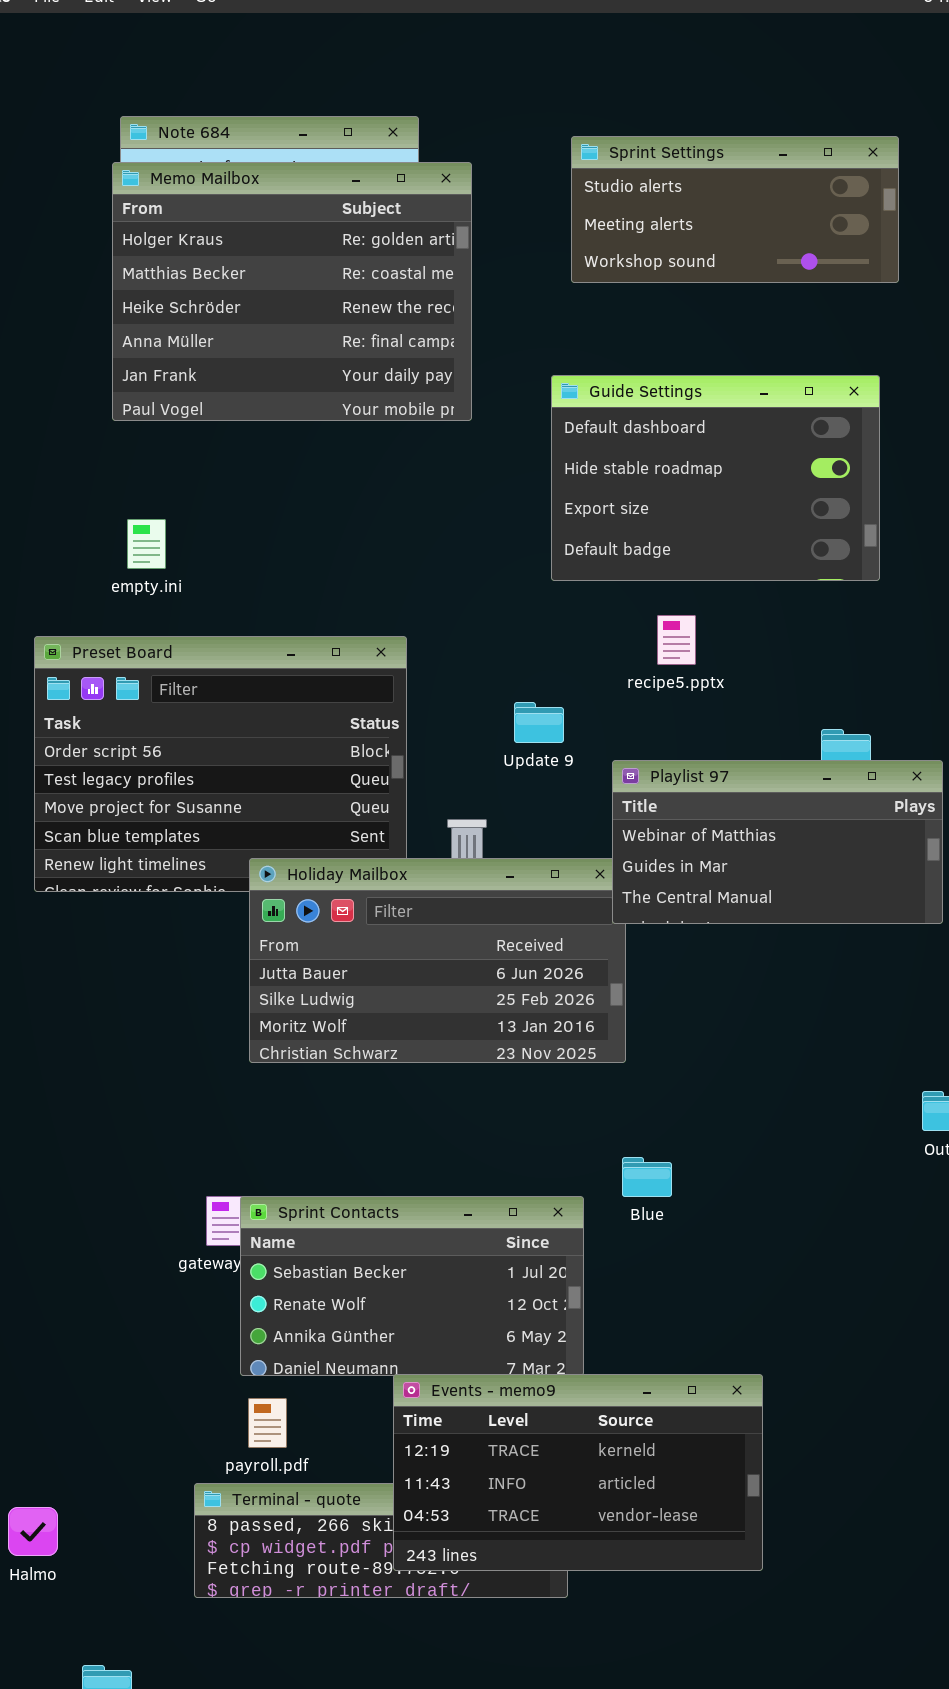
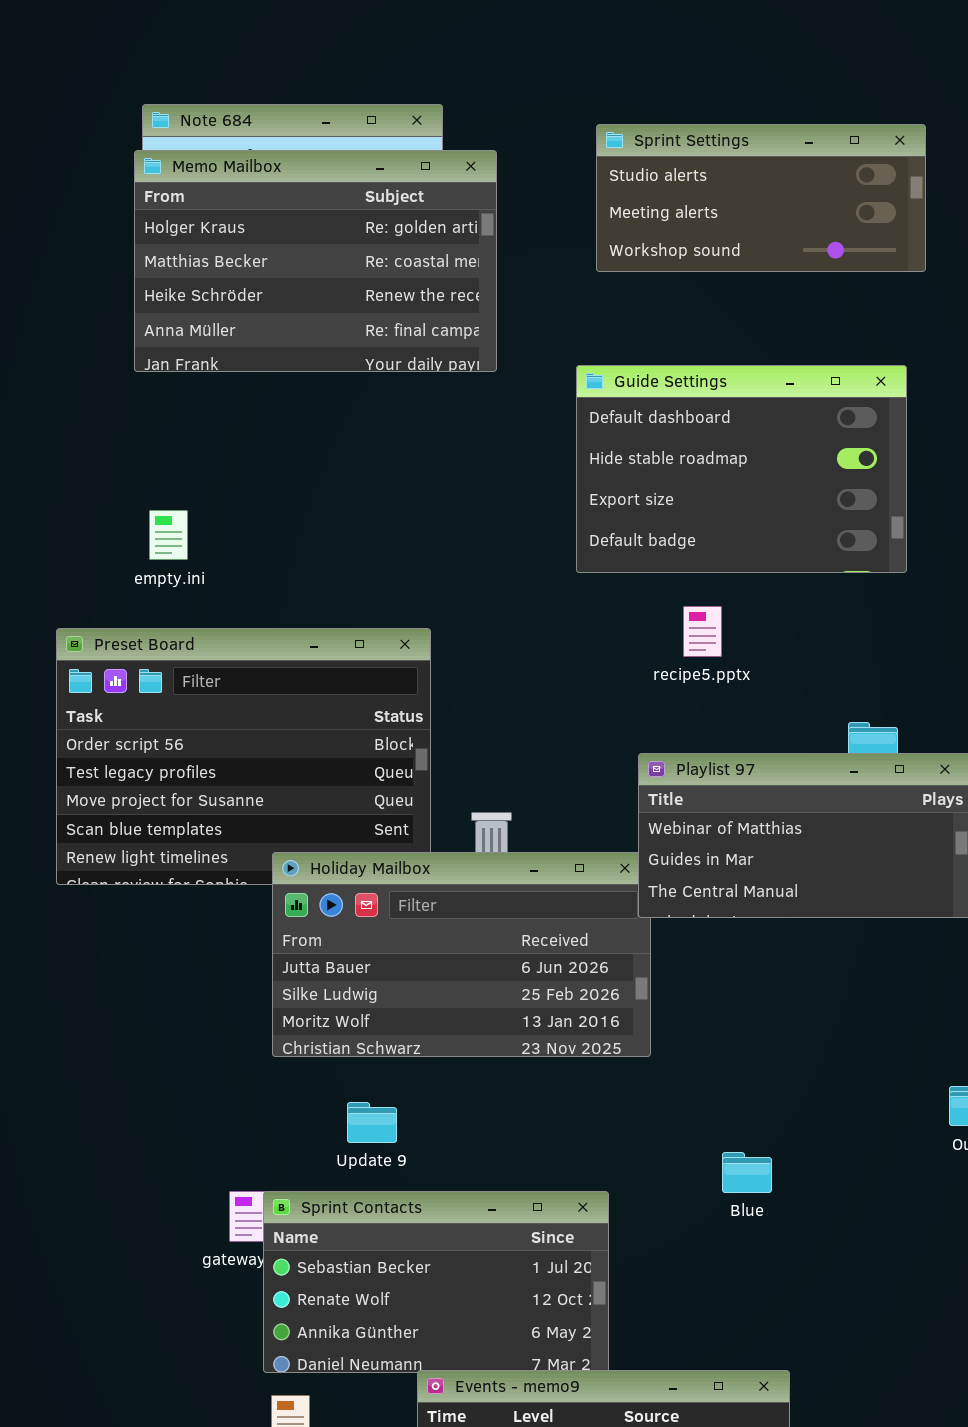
Memo Mailbox: [112,162,472,421] -> [134,150,497,372], resized
Update 9: [514,702,564,743] -> [347,1102,397,1143], moved
Blue: [622,1157,672,1197] -> [722,1152,772,1193], moved

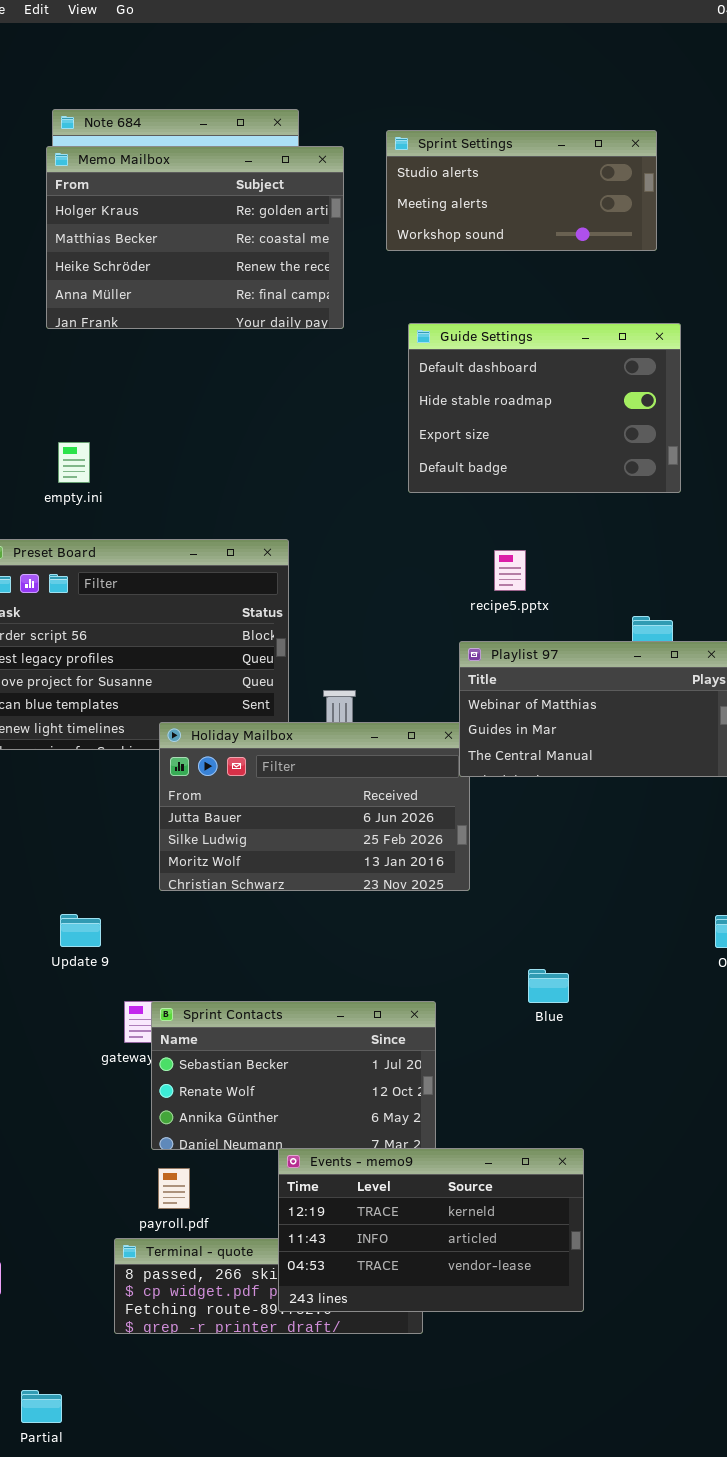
Sprint Settings: [596,124,926,272] -> [386,130,657,251], moved
recipe5.pptx: [683,606,722,657] -> [494,550,526,591], moved
Update 9: [347,1102,397,1143] -> [60,914,101,947], moved

